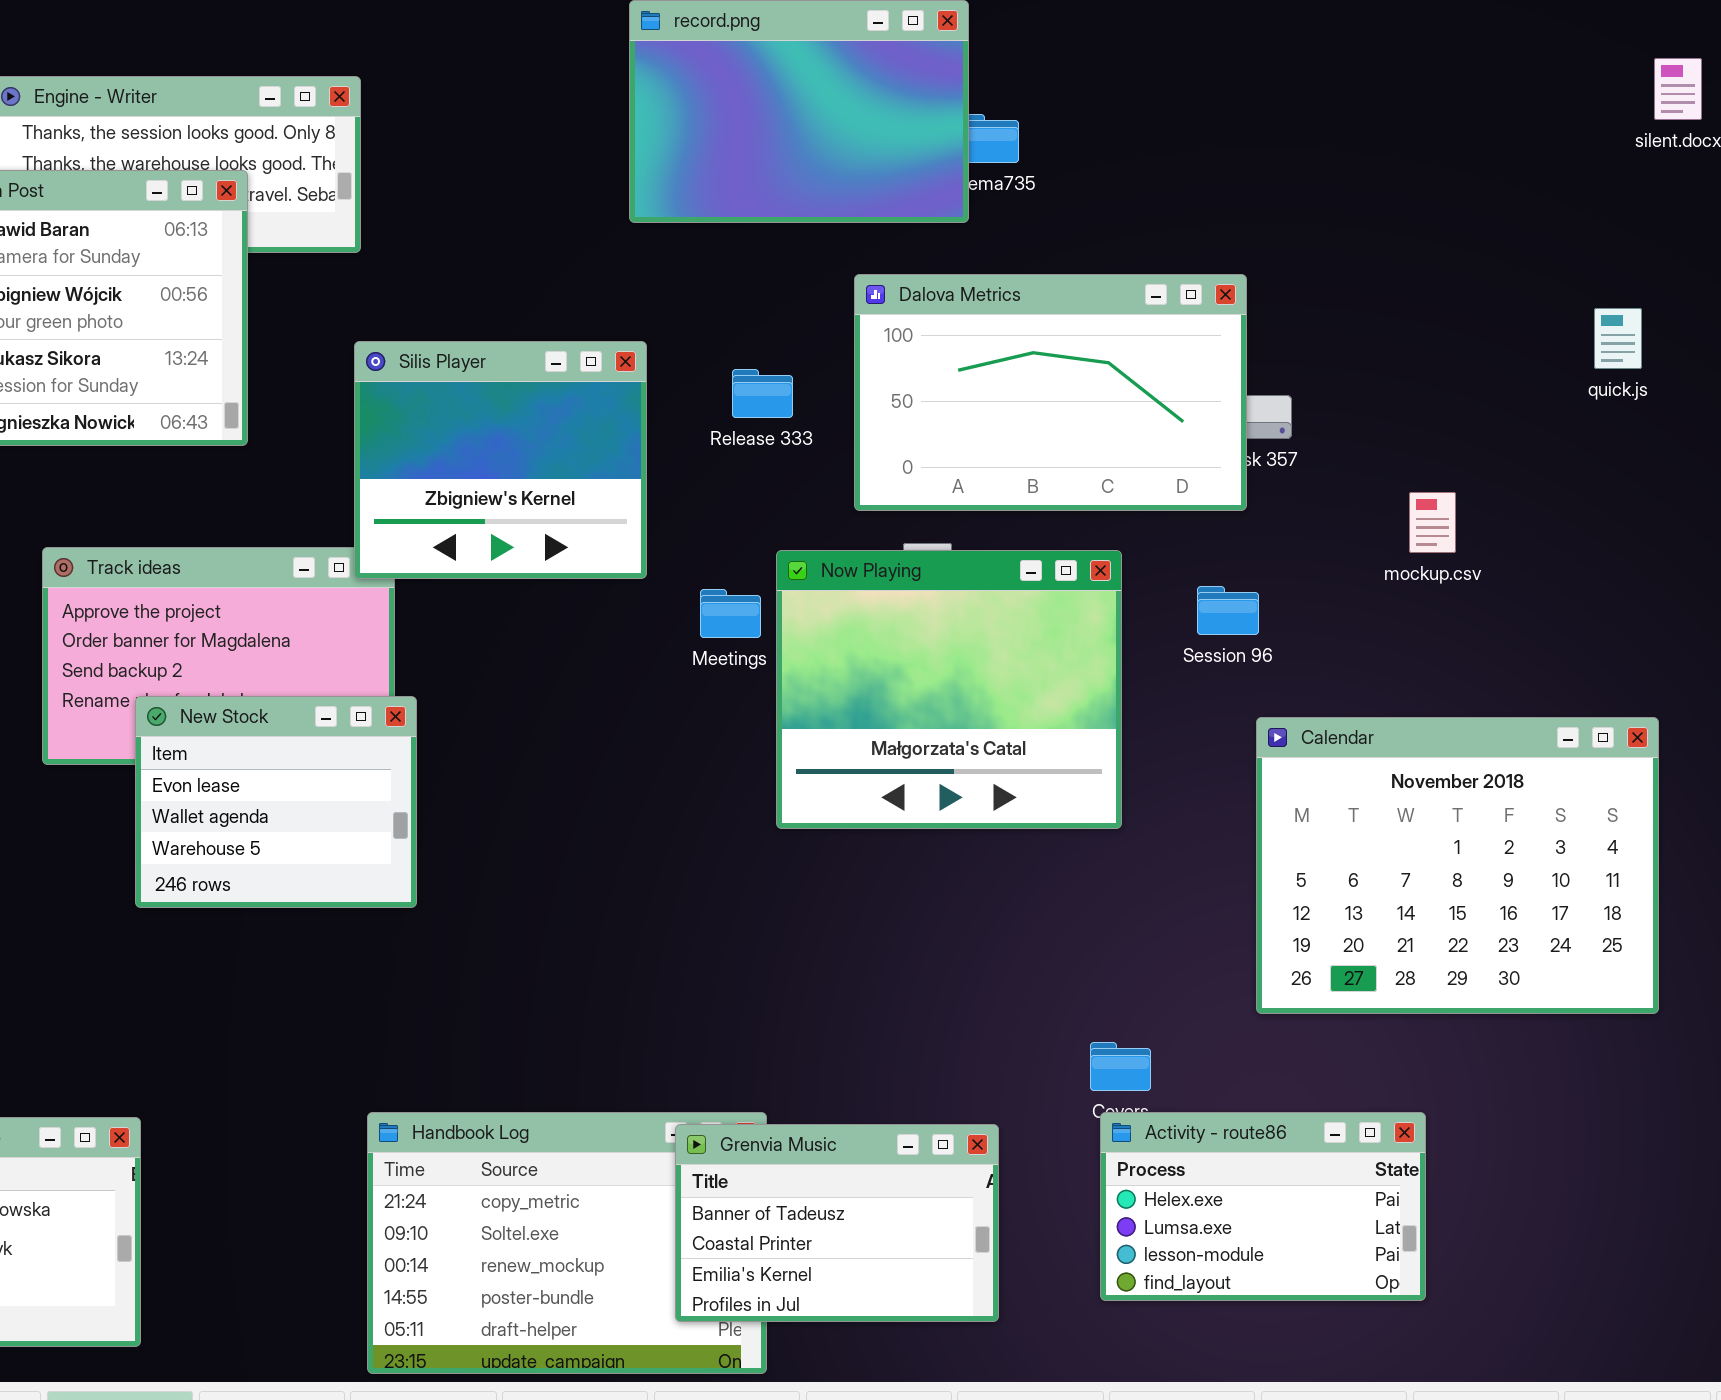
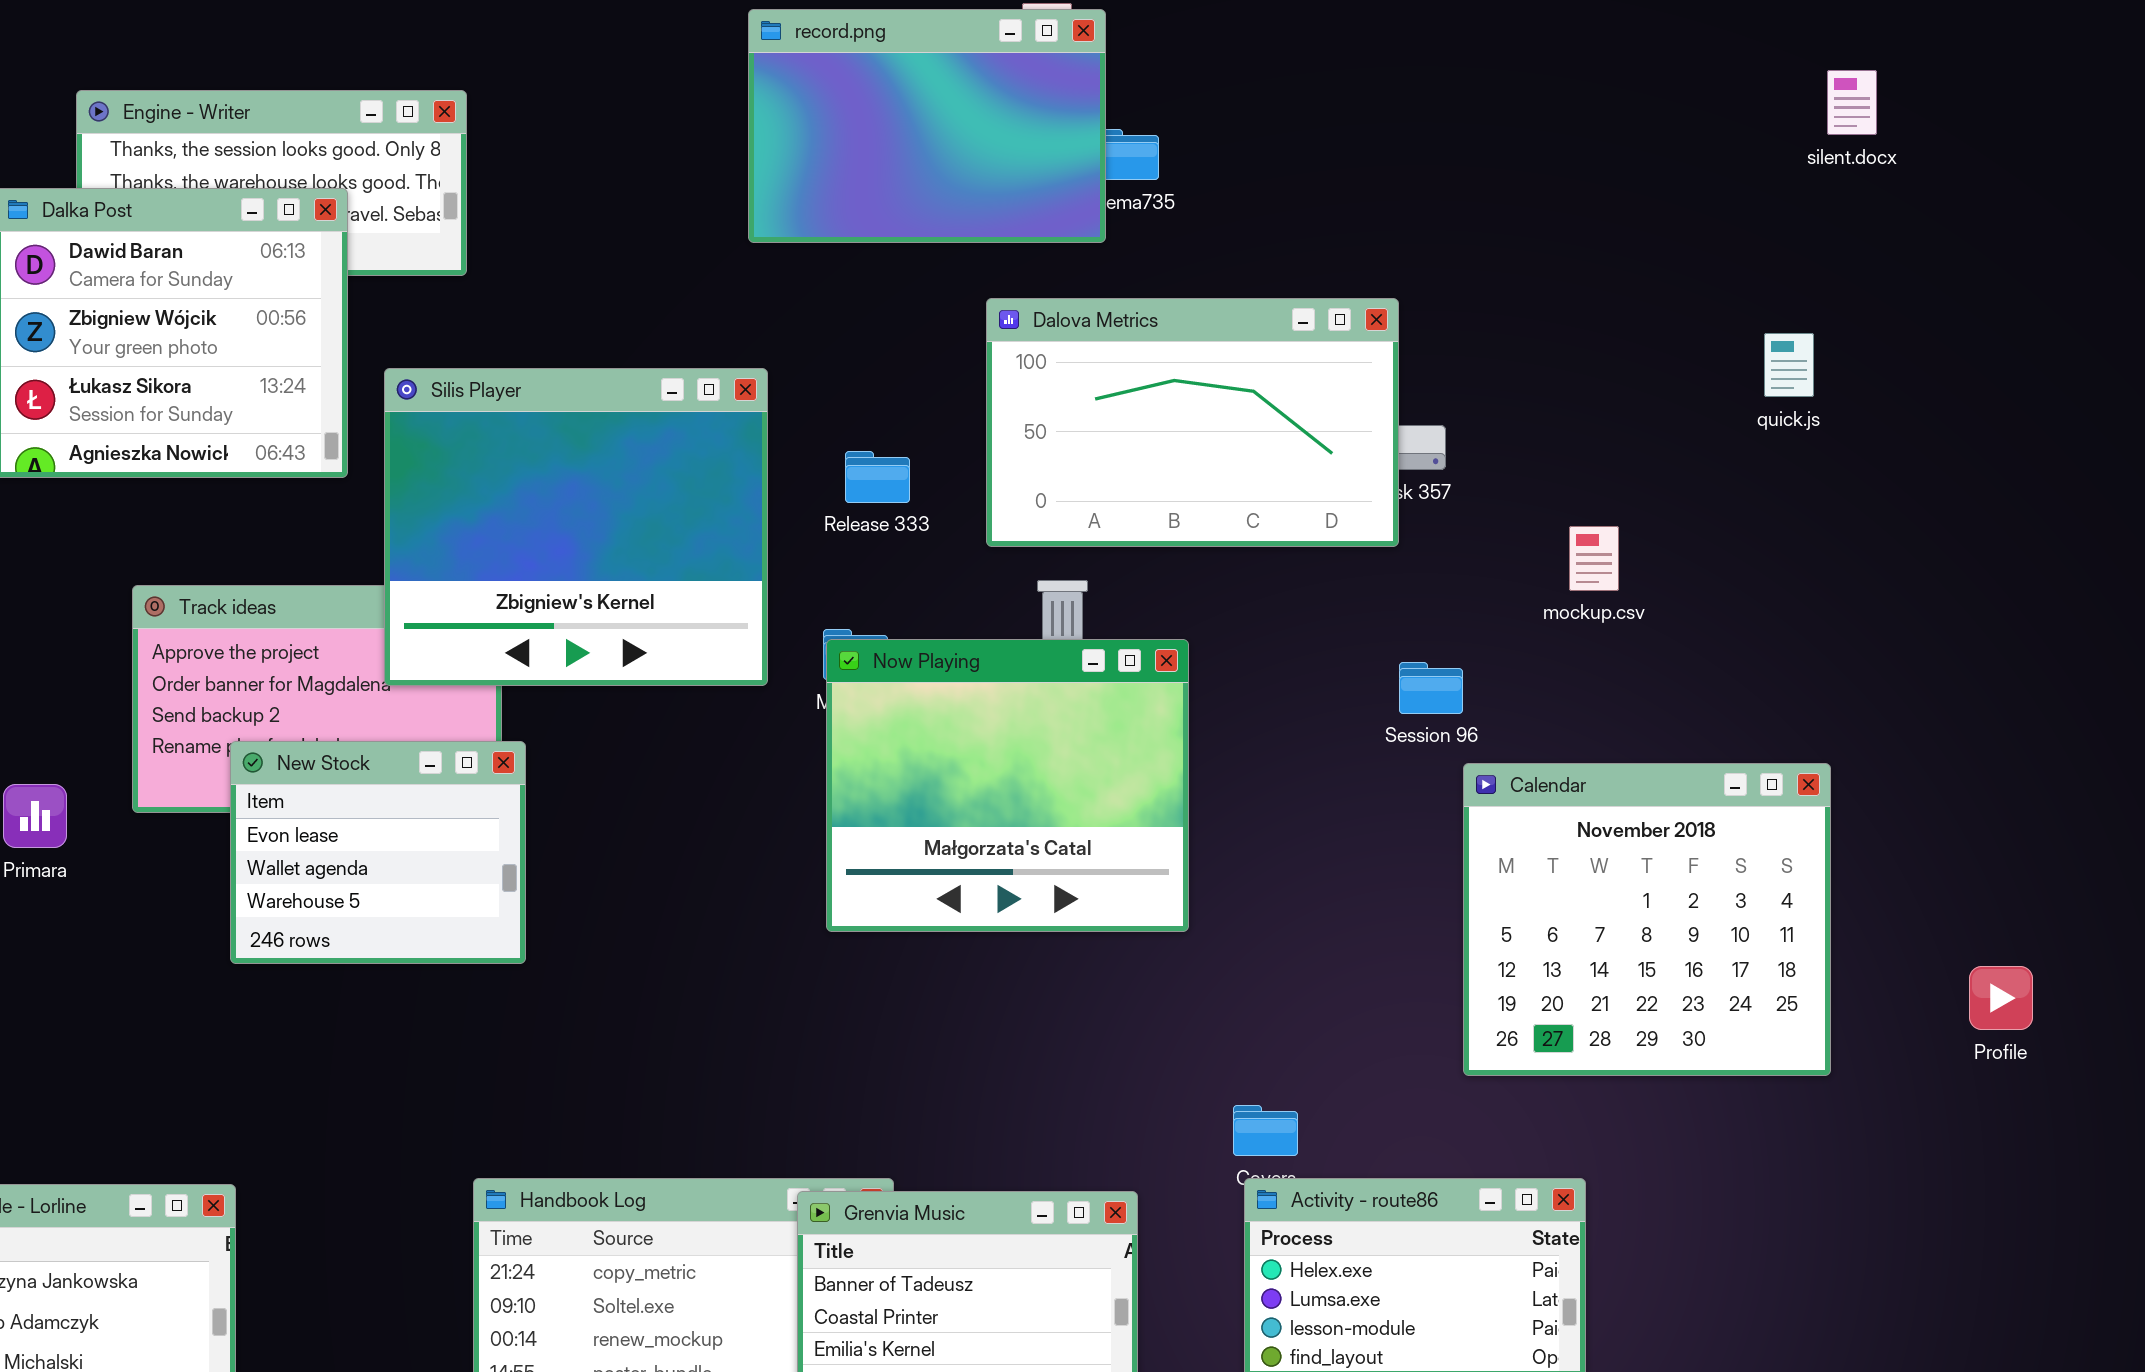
Silis Player: [354,341,647,579] -> [384,368,768,686], resized
Release 333: [732,369,793,418] -> [845,451,910,503], moved
Now Playing: [776,550,1122,829] -> [826,639,1189,932], moved
Session 96: [1197,586,1259,635] -> [1399,662,1463,714], moved
Calendar: [1256,717,1659,1014] -> [1463,763,1831,1076], resized

